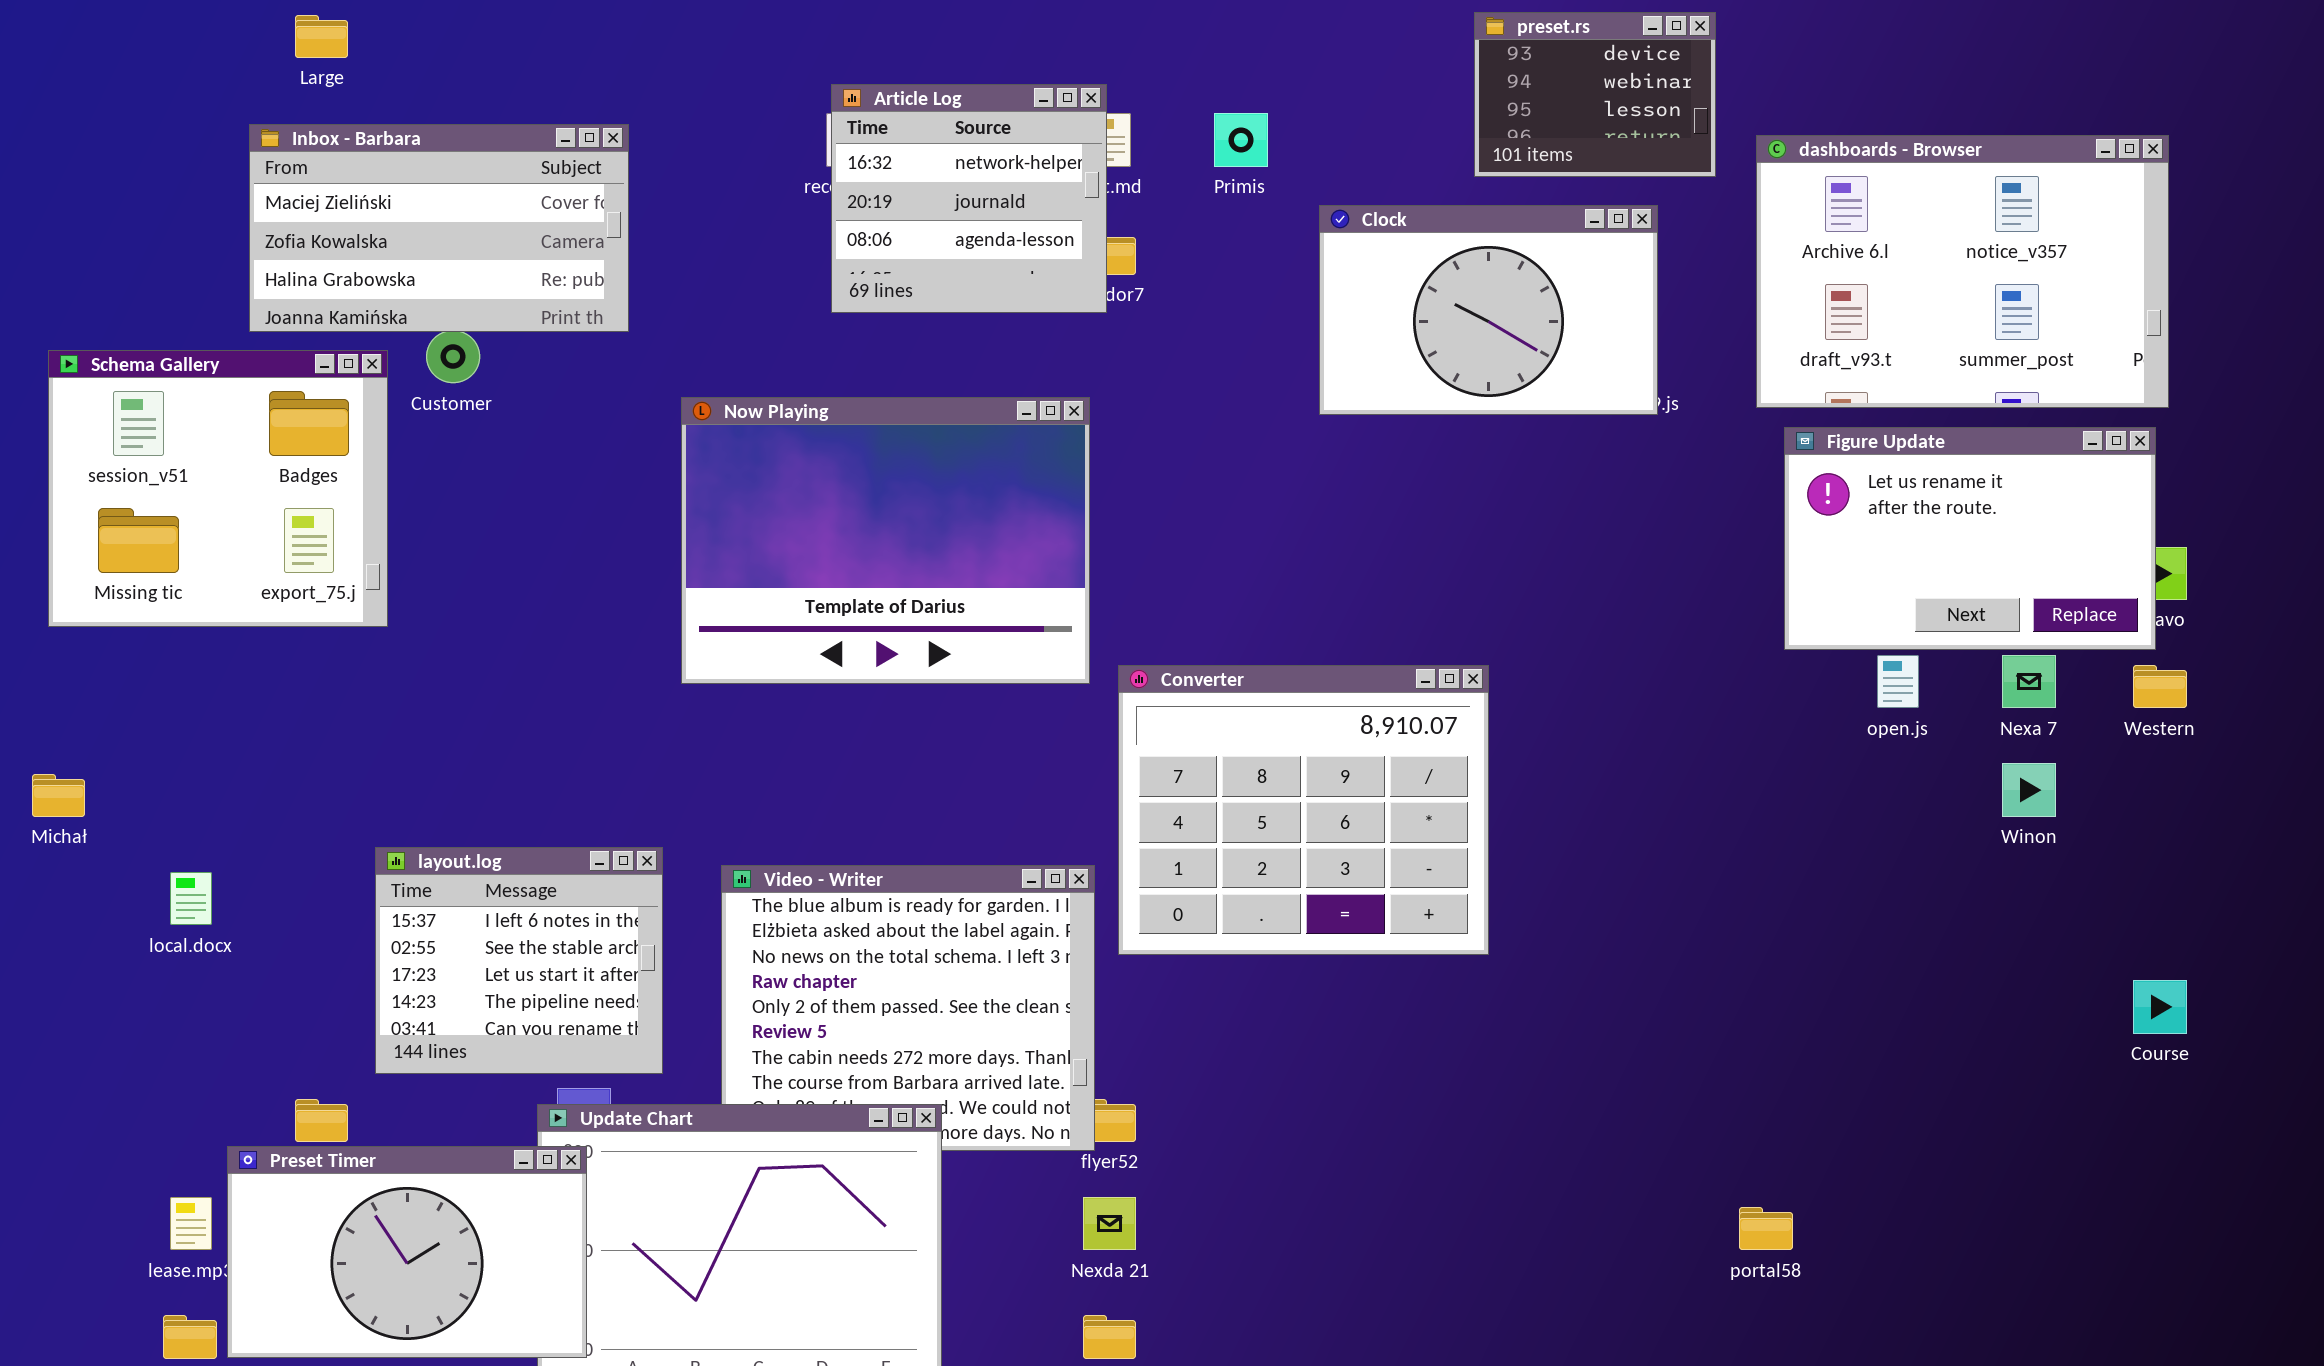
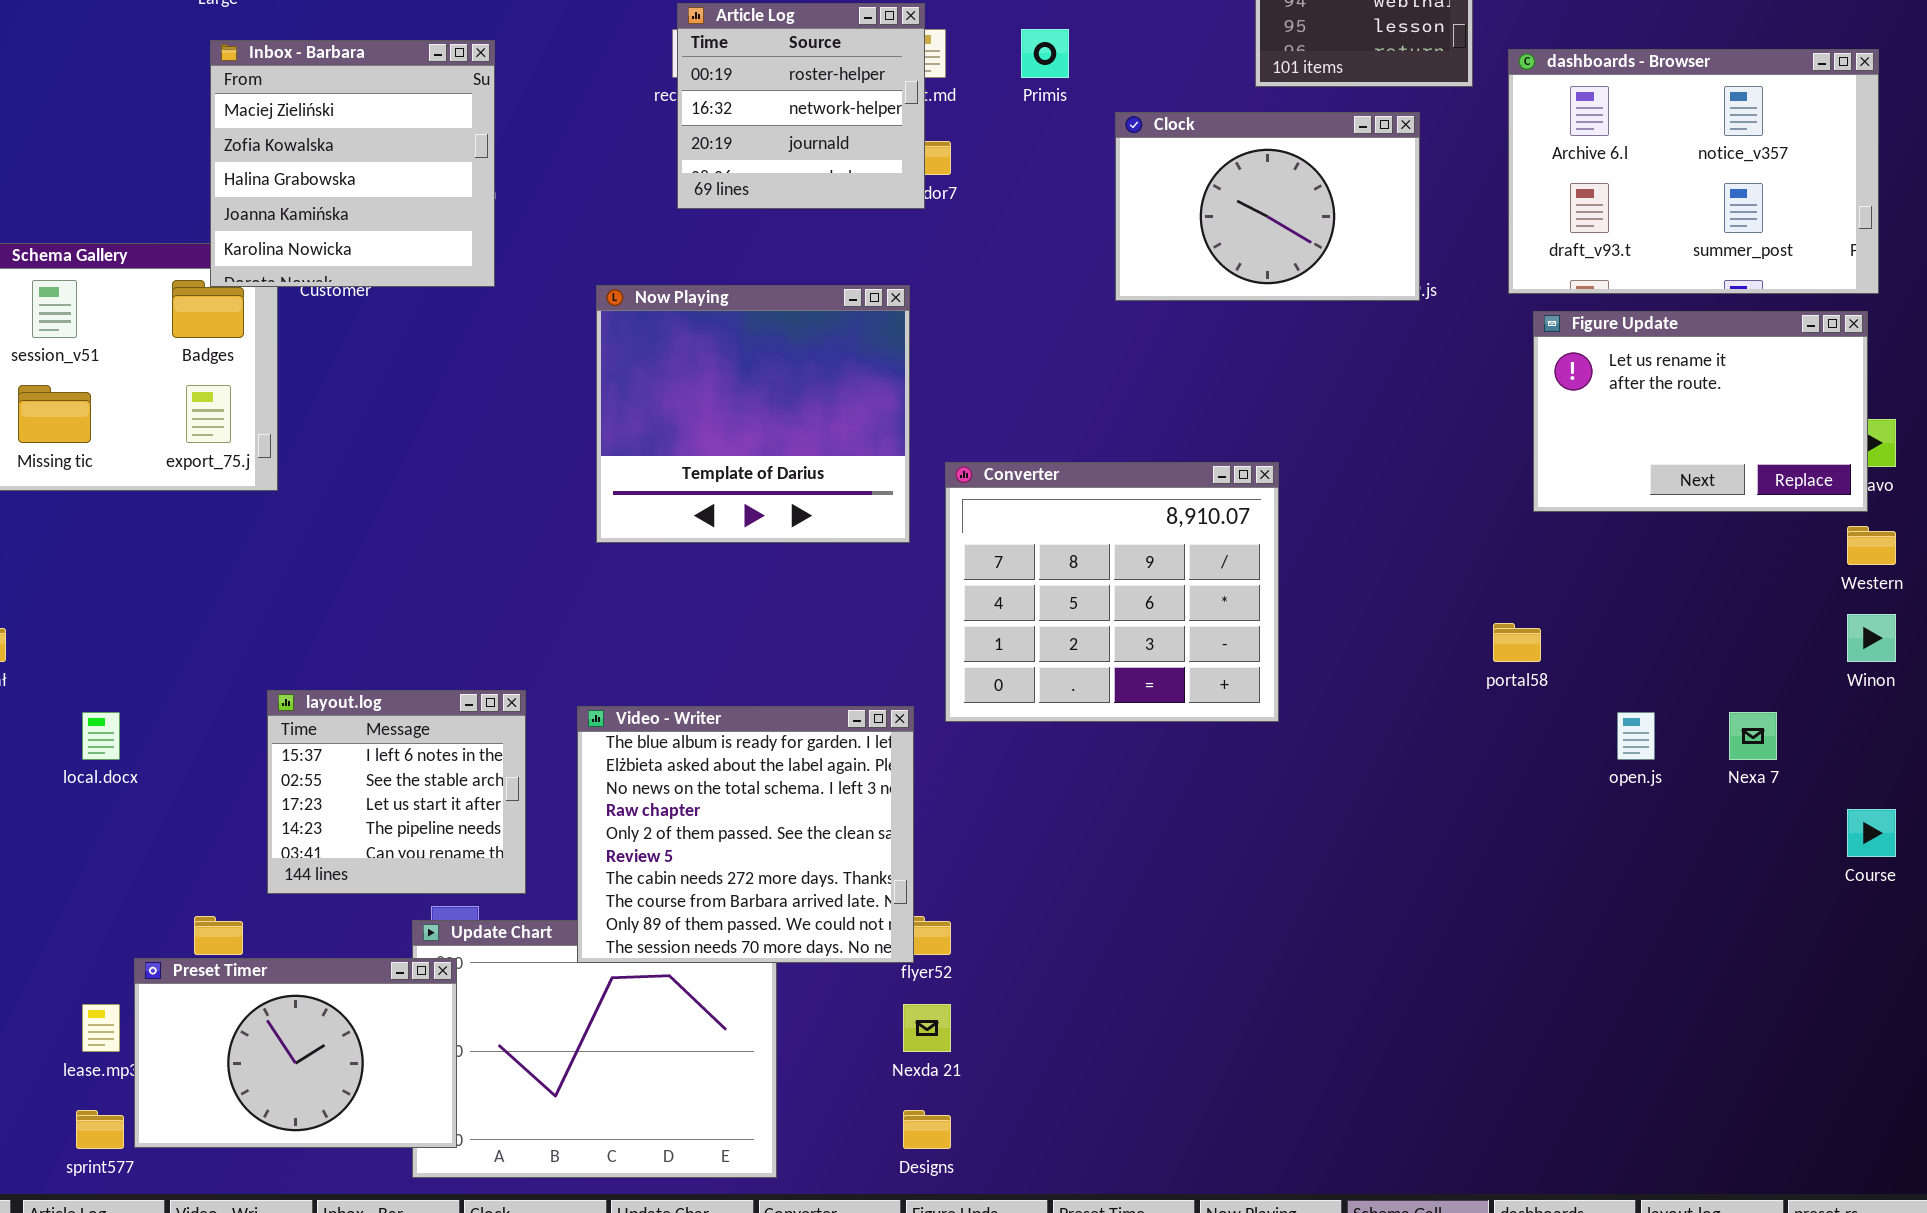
Article Log: [831,84,1107,313] -> [677,3,925,209], scrolled up 1 row
Inbox - Barbara: [249,124,629,332] -> [210,40,495,287], resized
Now Playing: [681,397,1090,684] -> [596,285,910,543], resized
open.js: [1877,655,1919,708] -> [1617,712,1655,760], moved
Nexa 7: [2002,655,2056,708] -> [1729,712,1777,760], moved
Converter: [1118,665,1489,955] -> [945,462,1279,722], moved
Winon: [2002,763,2056,817] -> [1847,614,1896,662], moved
Video - Writer: [721,865,1095,1151] -> [577,706,914,963], raised
portal58: [1739,1207,1793,1250] -> [1493,623,1541,662], moved

